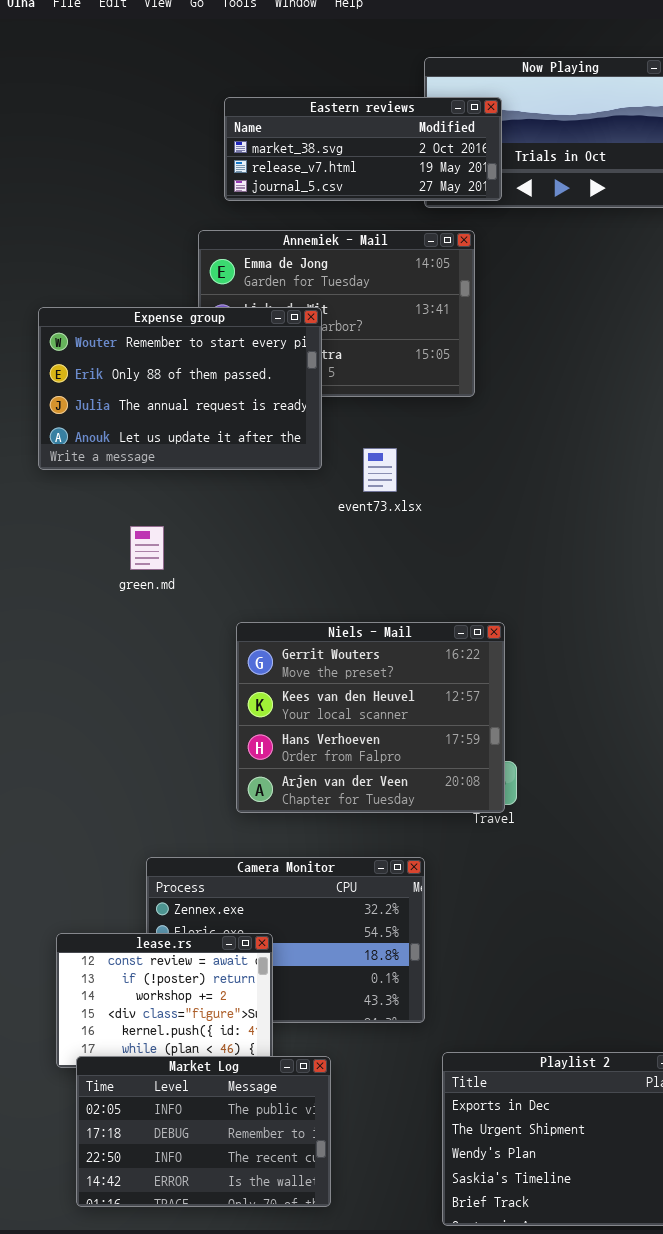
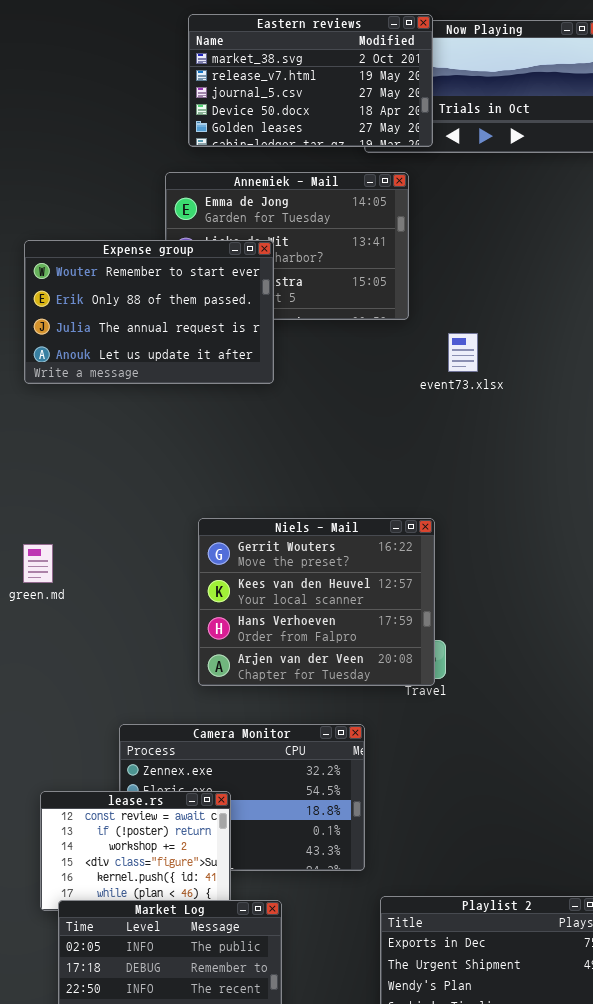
Eastern reviews: [224,97,502,201] -> [188,14,433,147], resized
event73.xlsx: [363,448,397,492] -> [448,333,478,372], moved
green.md: [130,526,164,570] -> [23,544,53,583], moved

